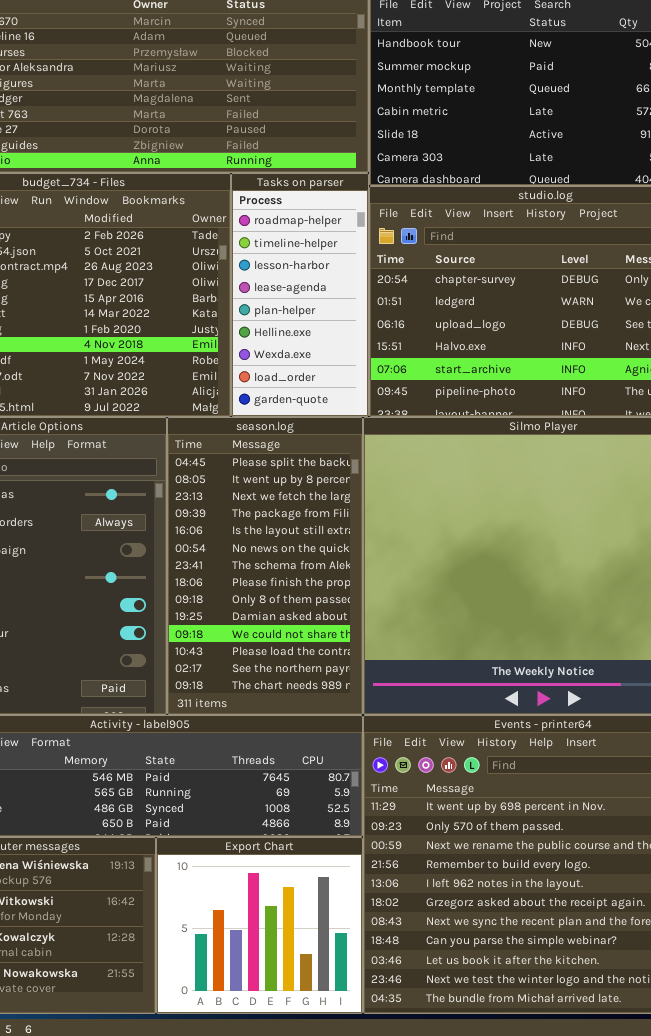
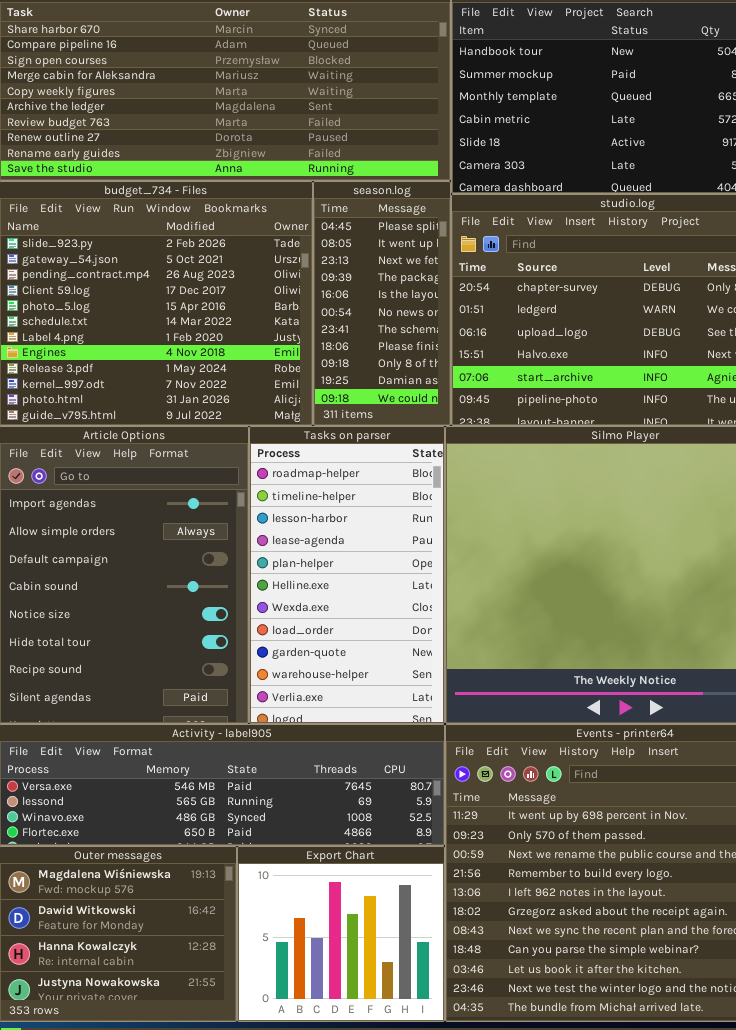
Tasks on parser: [231,173,369,417] -> [249,426,445,724], moved, resized
season.log: [167,417,363,715] -> [313,181,451,426], moved, resized

